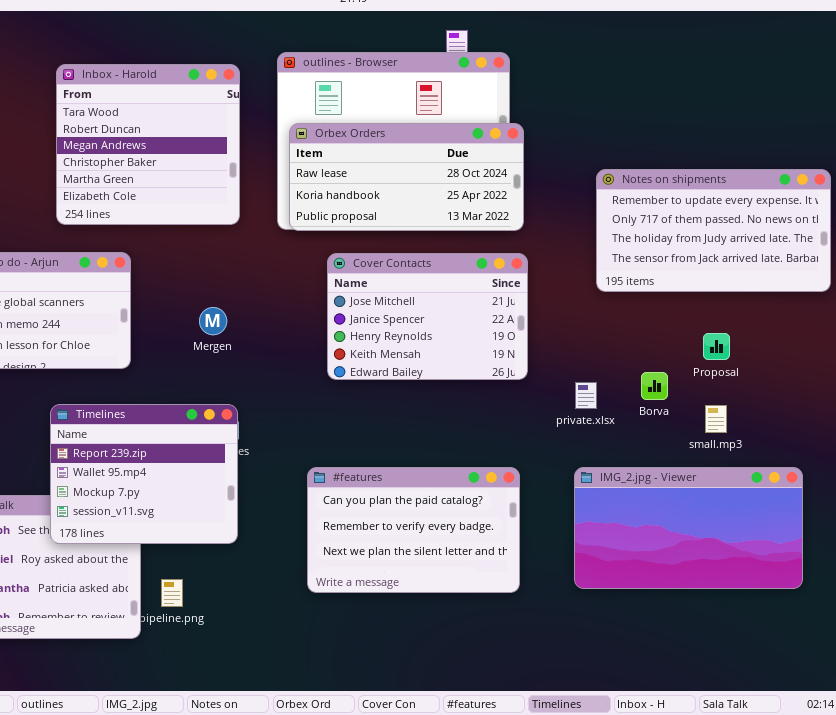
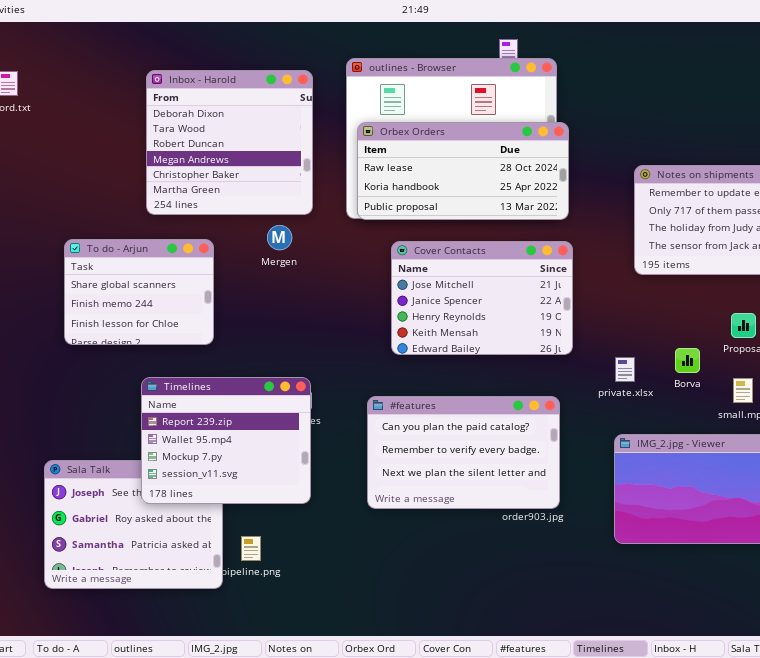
Inbox - Harold: [56,64,240,225] -> [146,70,313,215], scrolled up 1 row
Mergen: [199,307,227,335] -> [267,225,292,250], moved
#features: [307,467,520,593] -> [367,396,560,509], moved

